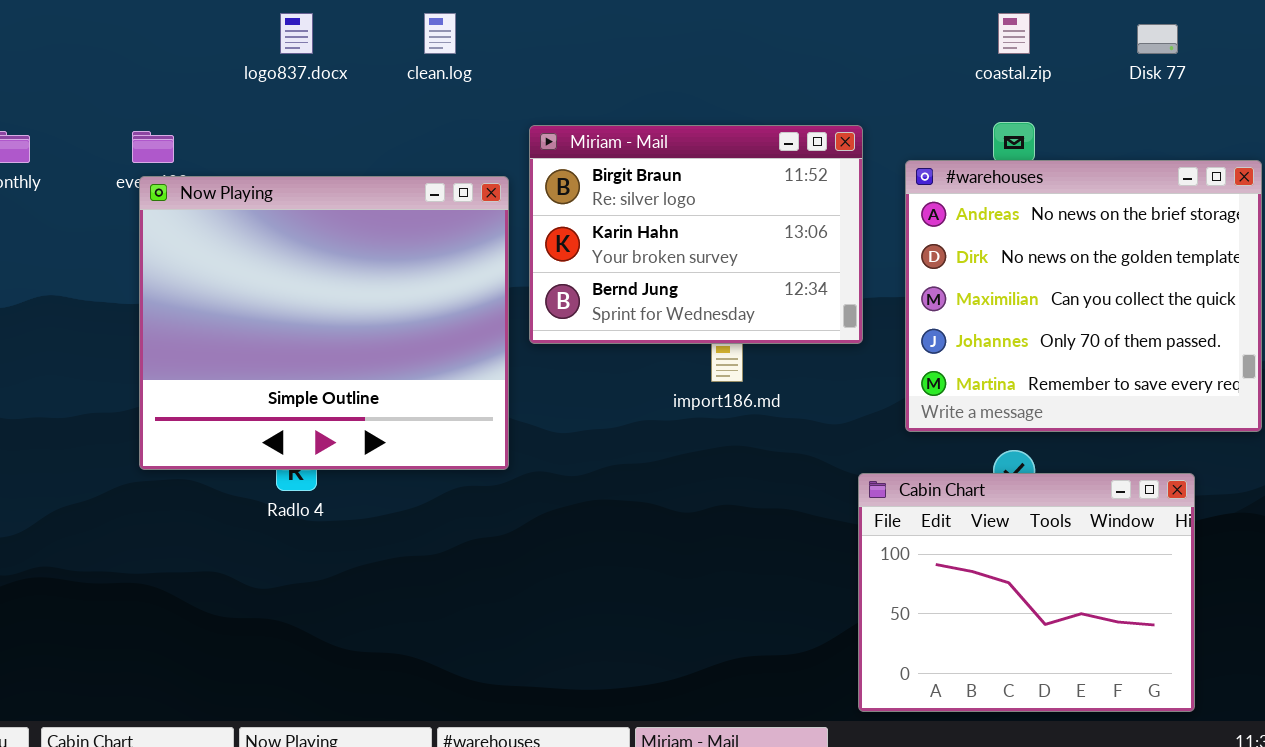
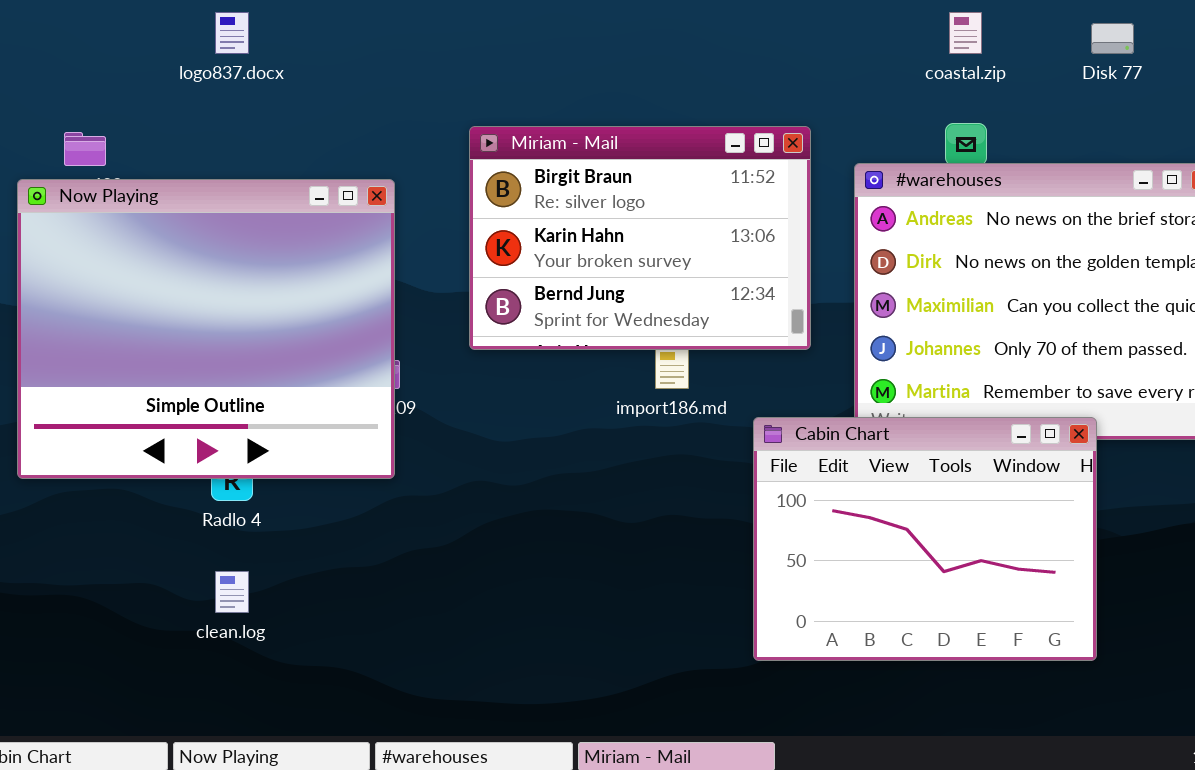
clean.log: [424,13,456,54] -> [215,571,249,613], moved
Now Playing: [139,176,509,470] -> [17,179,395,479], moved
Cabin Chart: [858,473,1195,712] -> [753,417,1097,661], moved

